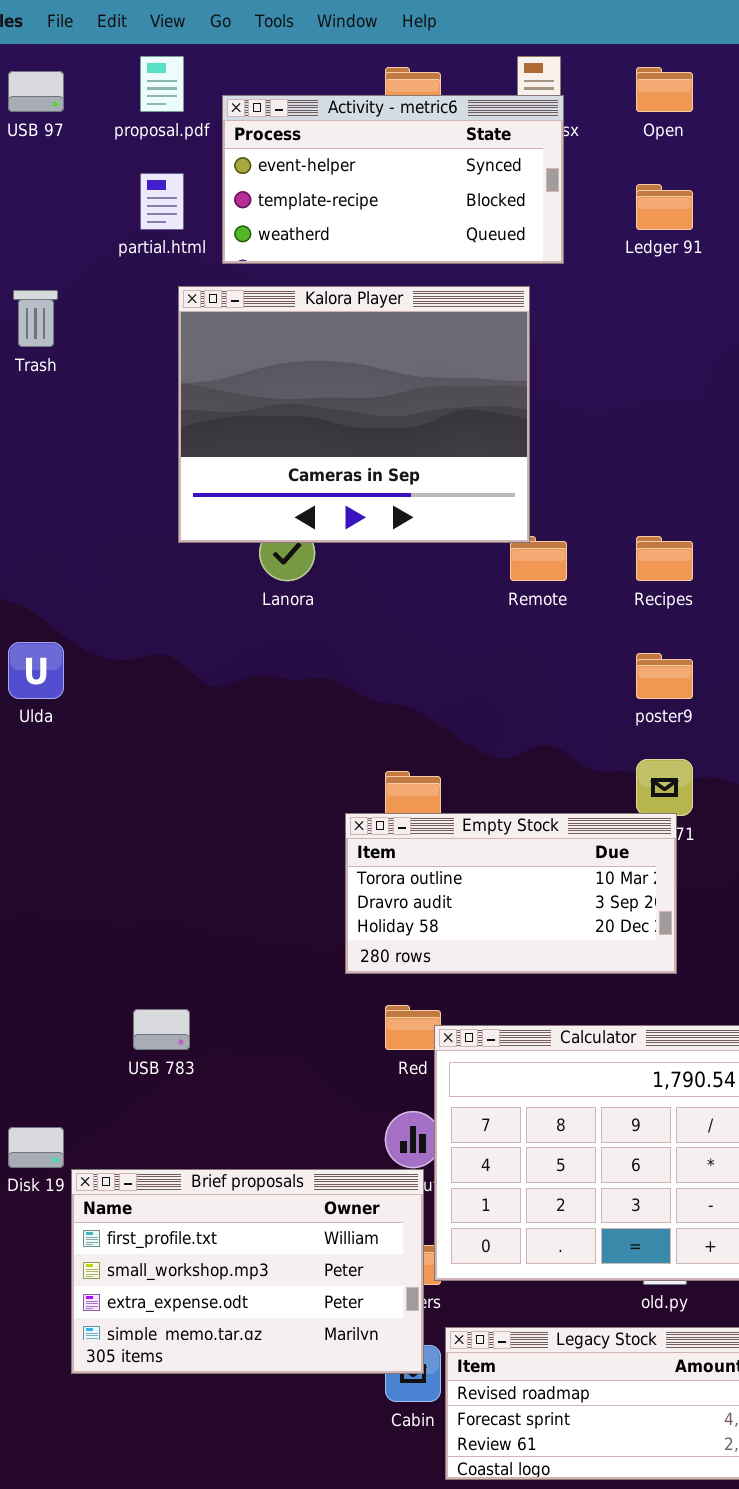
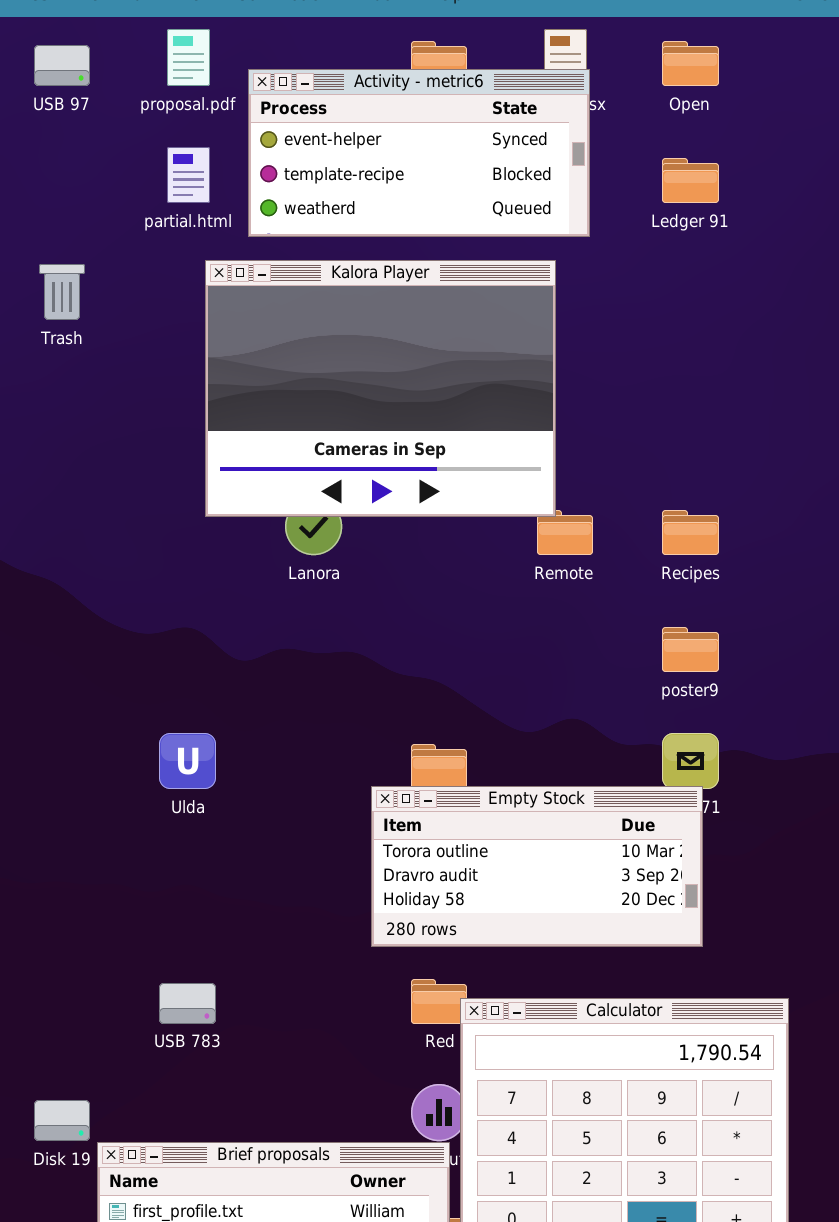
Ulda: [8,642,64,699] -> [159,733,216,789], moved

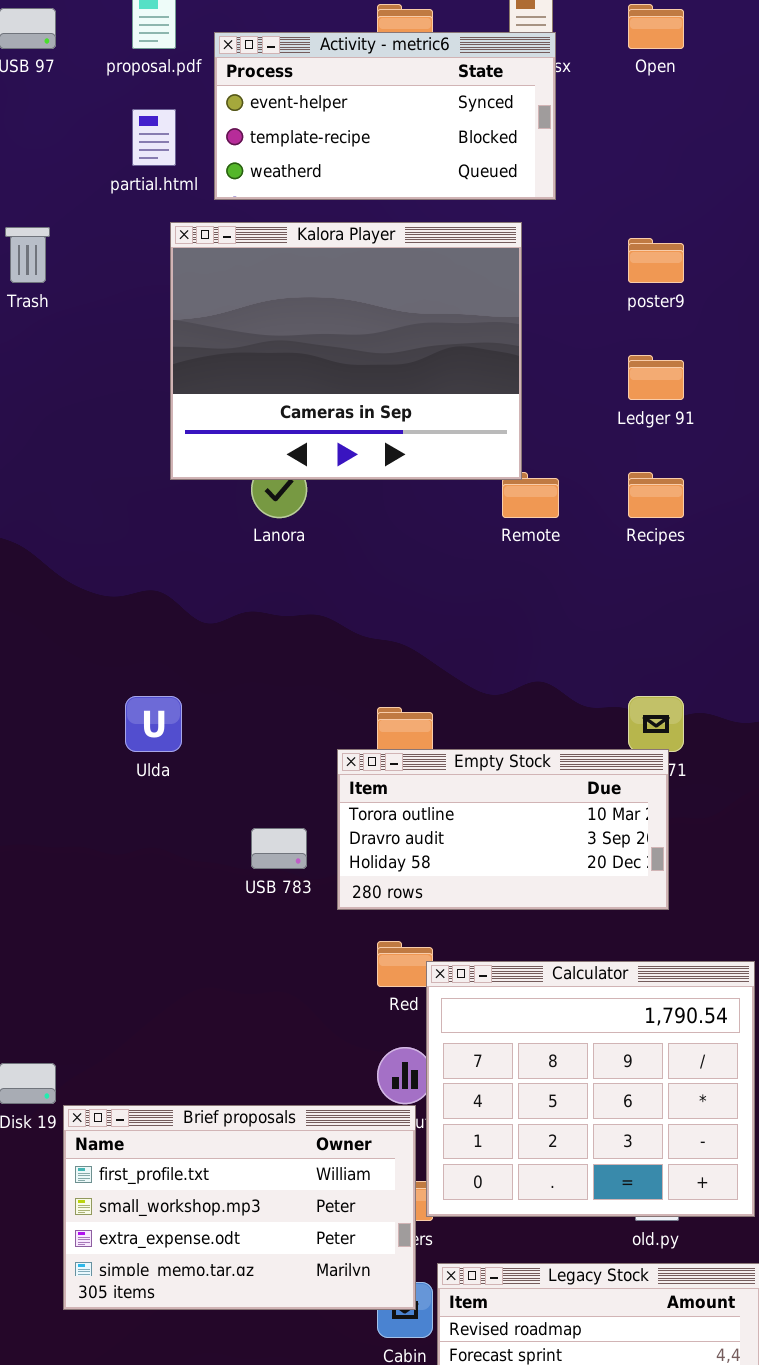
Ledger 91: [662,158,719,203] -> [628,355,684,400], moved
poster9: [662,627,719,672] -> [628,238,684,283], moved
USB 783: [159,983,216,1024] -> [251,828,307,869], moved

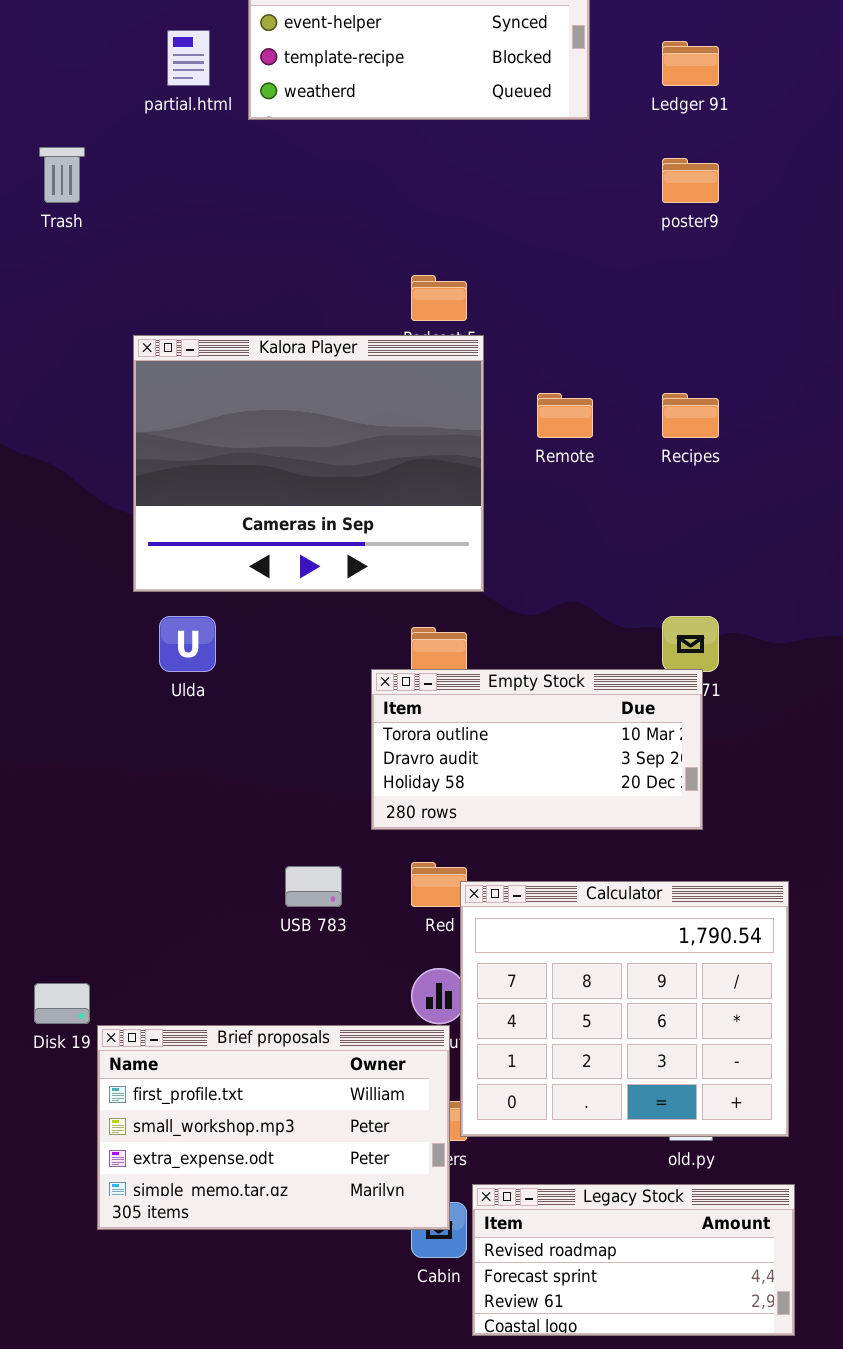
Kalora Player: [170,222,522,480] -> [133,335,484,592], moved
Ledger 91: [628,355,684,400] -> [662,41,719,86], moved
USB 783: [251,828,307,869] -> [285,866,342,907], moved

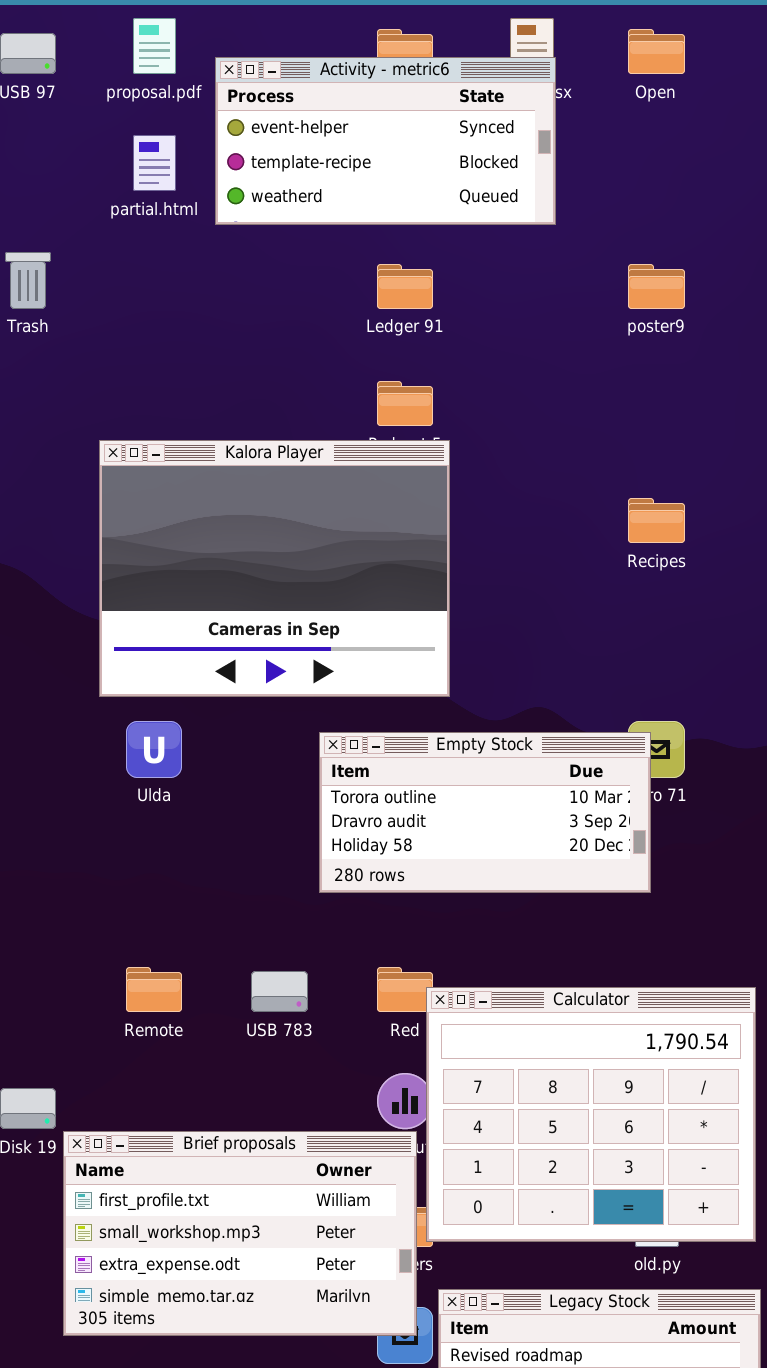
Ledger 91: [662,41,719,86] -> [377,264,433,309], moved
Remote: [537,393,593,438] -> [126,967,182,1012], moved
Empty Stock: [371,669,703,830] -> [319,732,651,893], moved

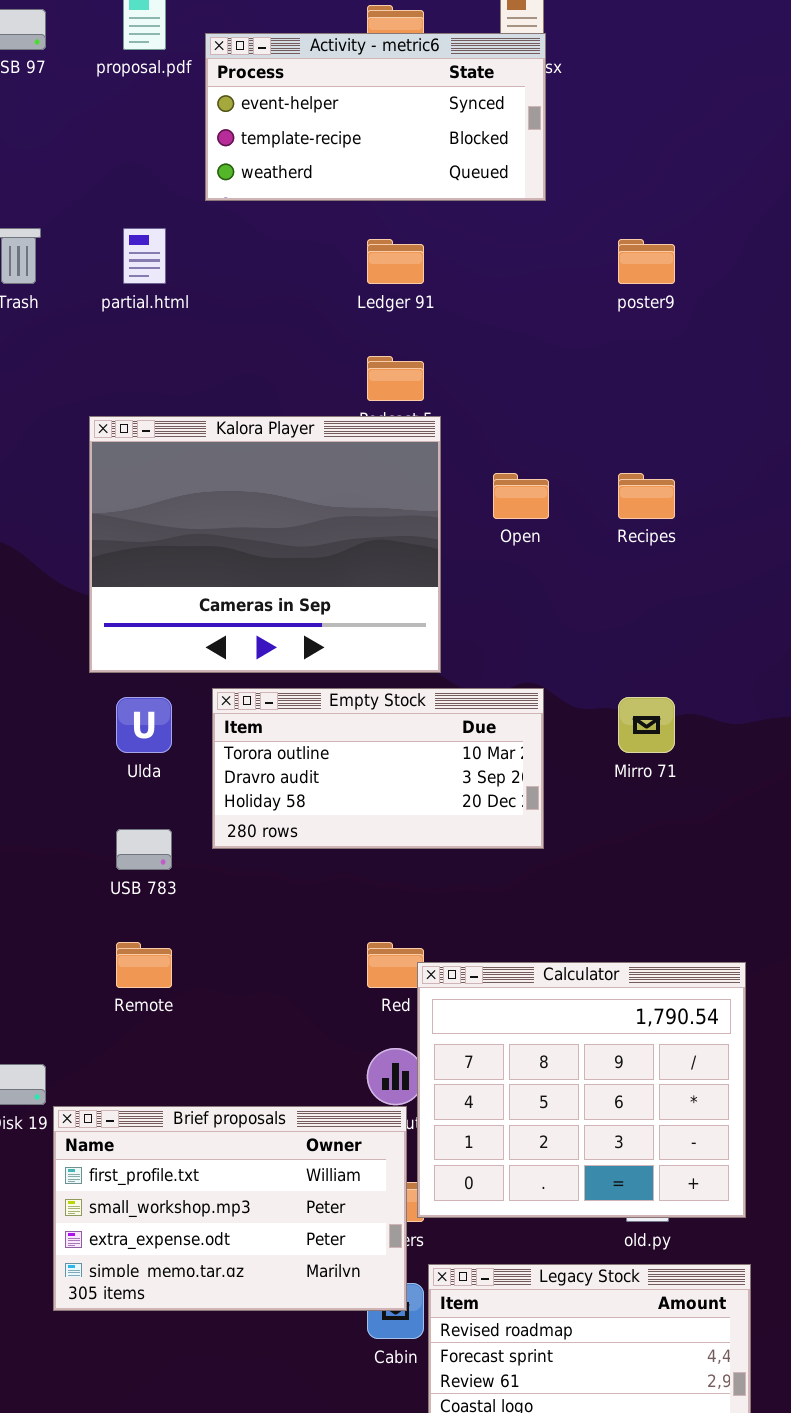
Open: [628,29,685,74] -> [493,473,549,519], moved
partial.html: [133,135,176,191] -> [123,228,166,284], moved
Empty Stock: [319,732,651,893] -> [212,688,544,849], moved
USB 783: [251,971,308,1012] -> [116,829,172,870], moved

